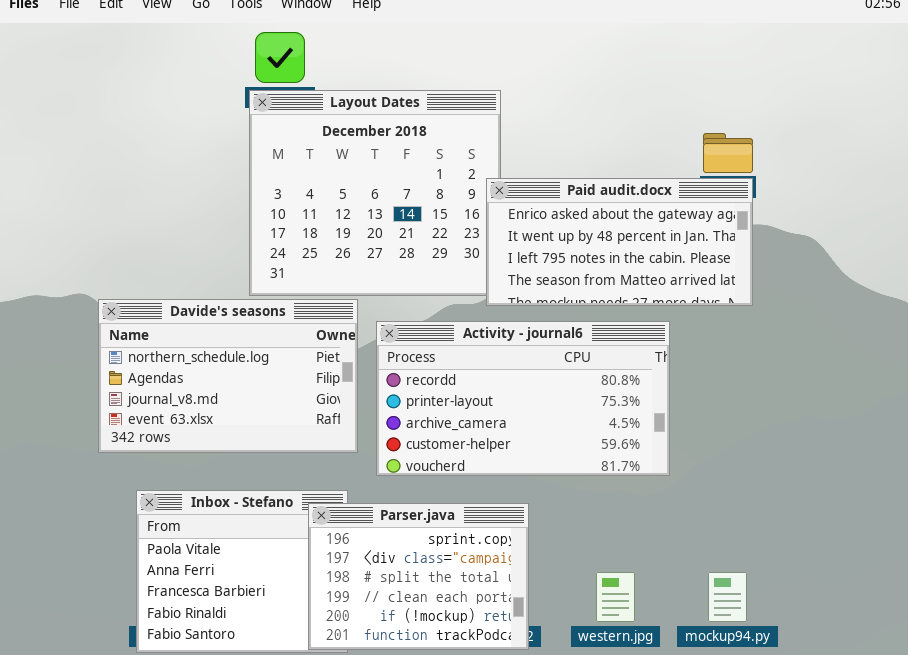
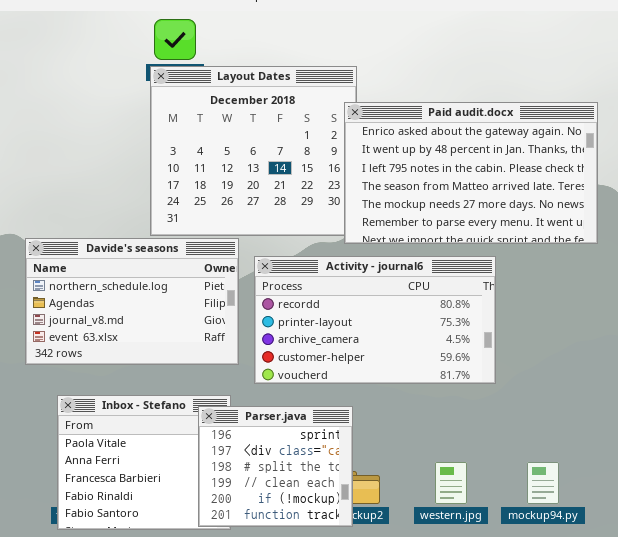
Paid audit.docx: [486,178,753,306] -> [344,102,598,244], resized
Parser.java: [308,503,529,650] -> [198,406,353,527], resized

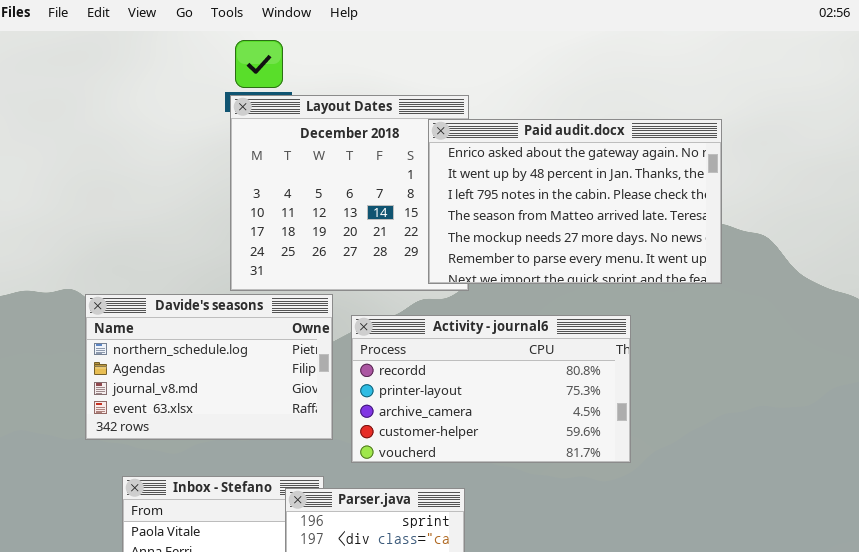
Paid audit.docx: [344,102,598,244] -> [428,119,722,284], moved

